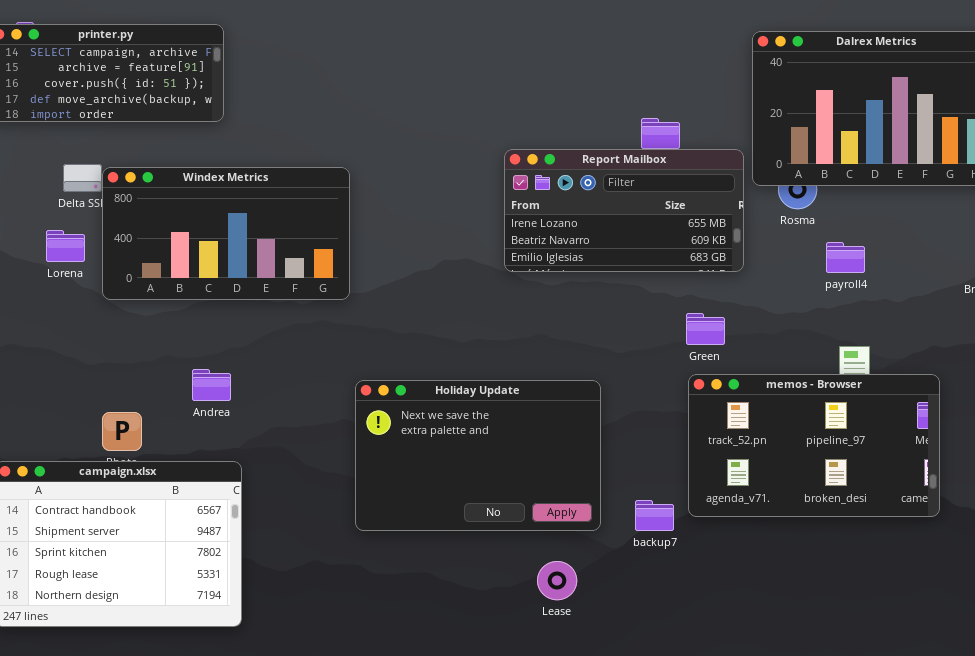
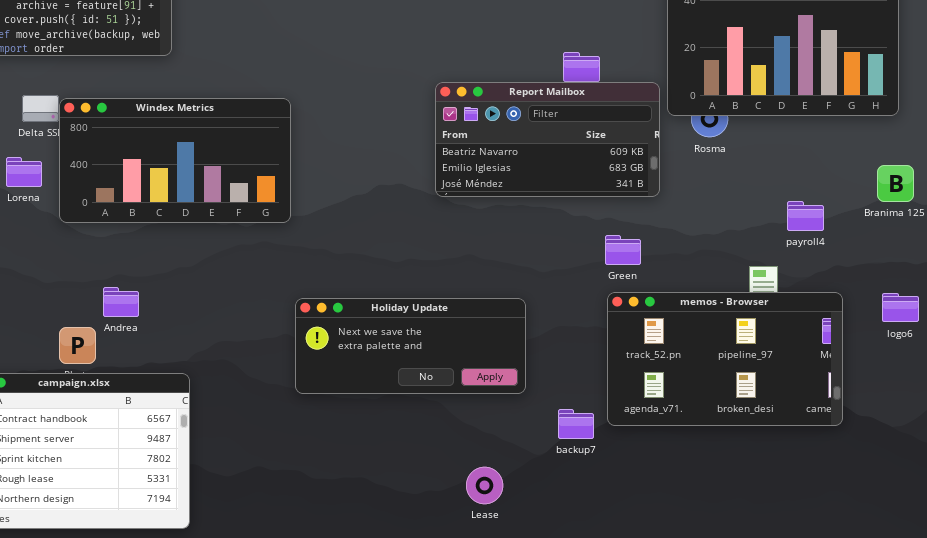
Report Mailbox: [504,149,744,272] -> [435,82,660,197], scrolled down 1 row
payroll4: [826,242,865,273] -> [787,201,824,231], moved
Andrea: [192,369,231,401] -> [103,287,139,317], moved
Holiday Update: [355,380,601,531] -> [295,298,526,394], resized

